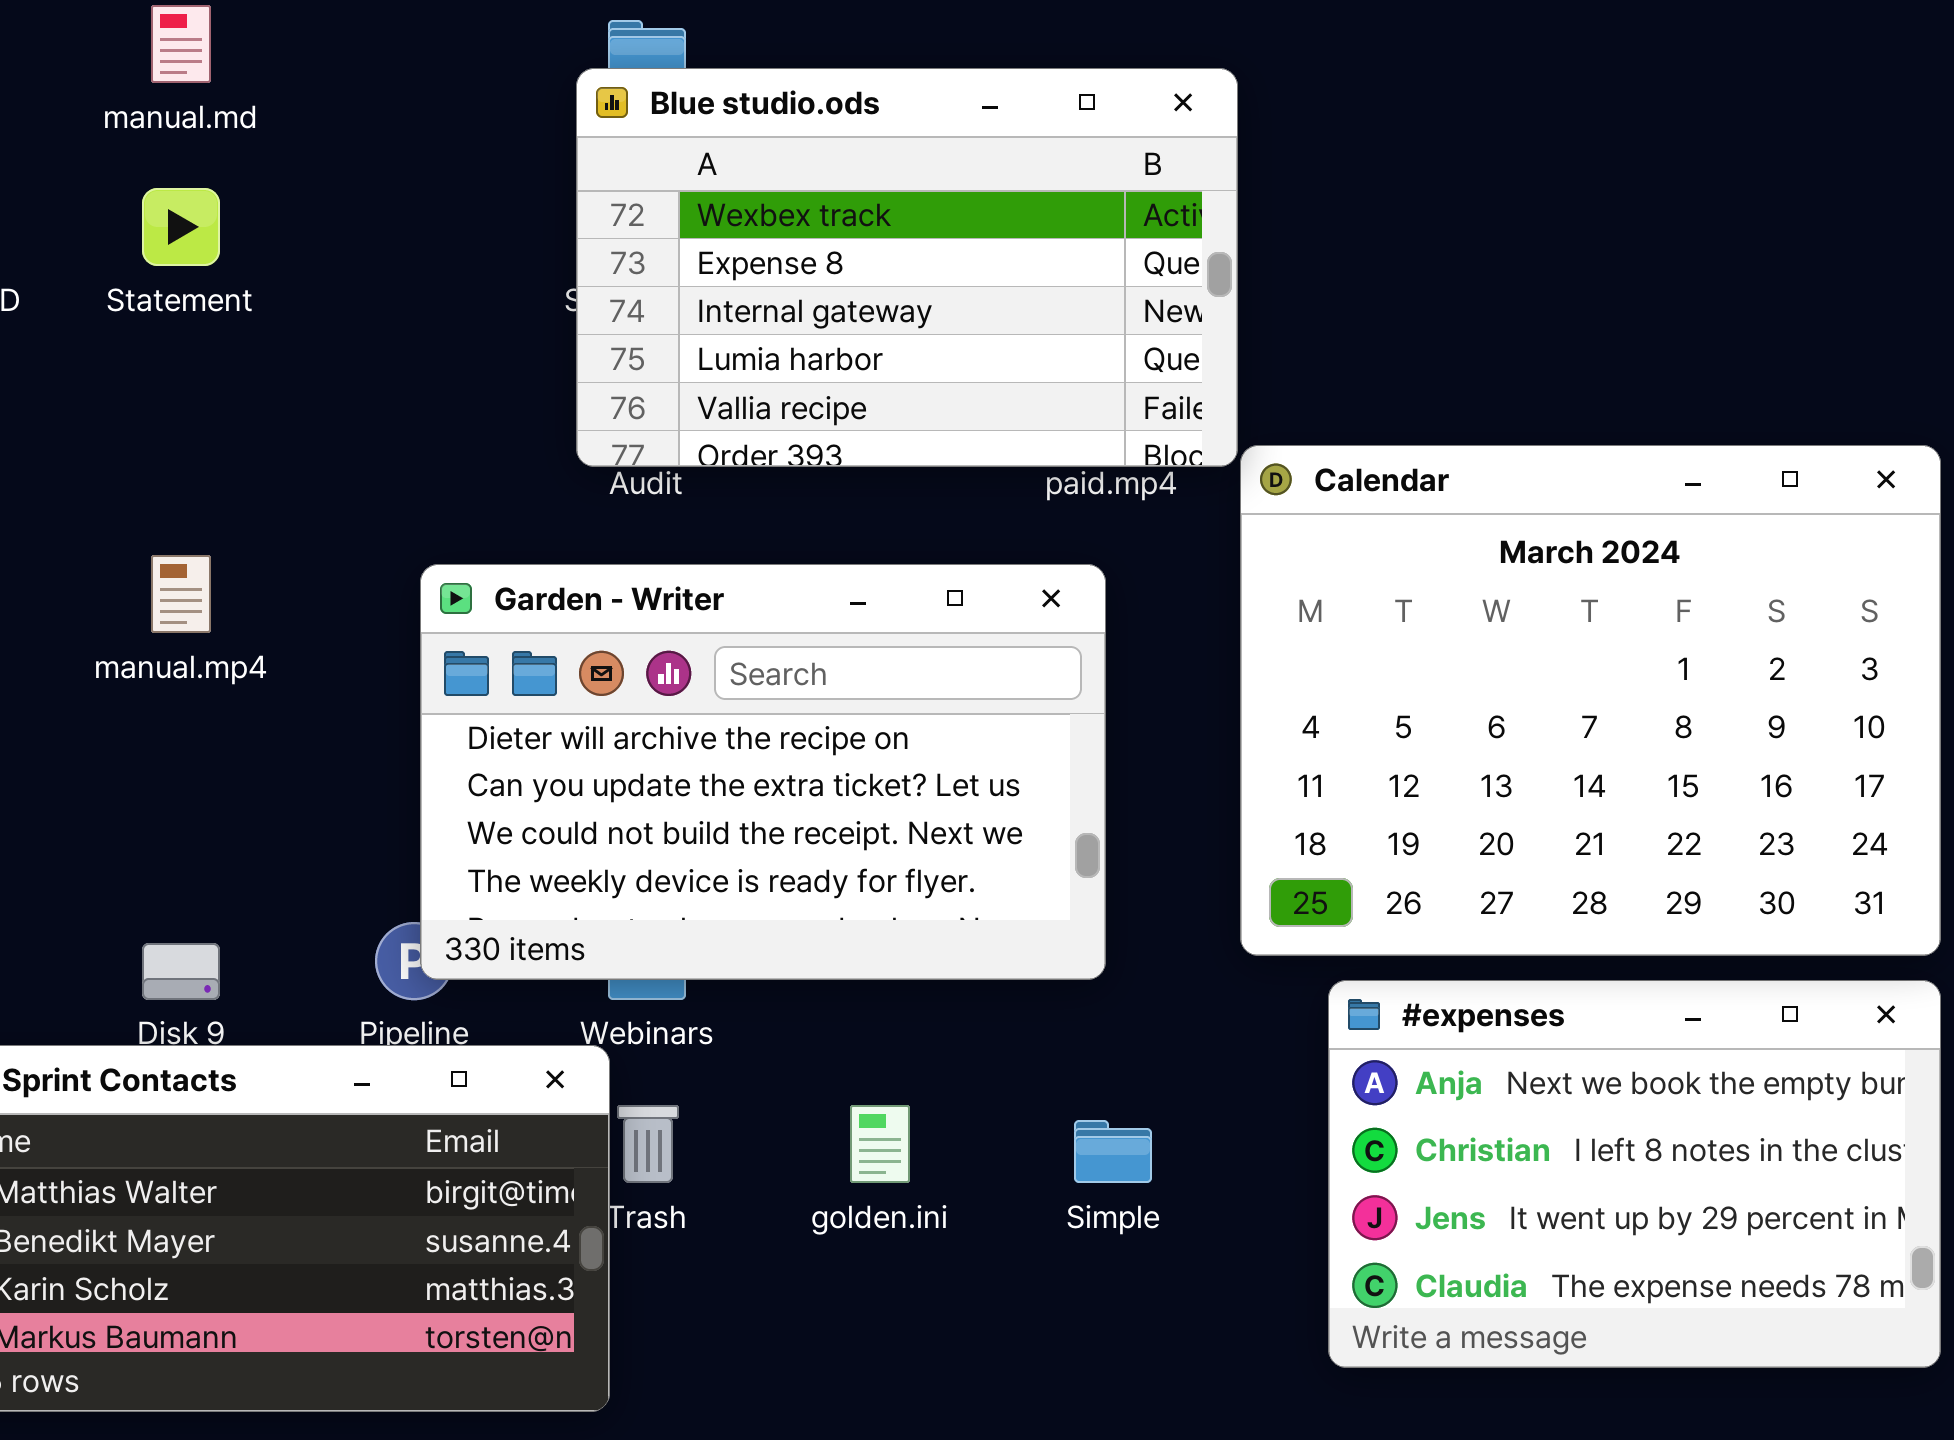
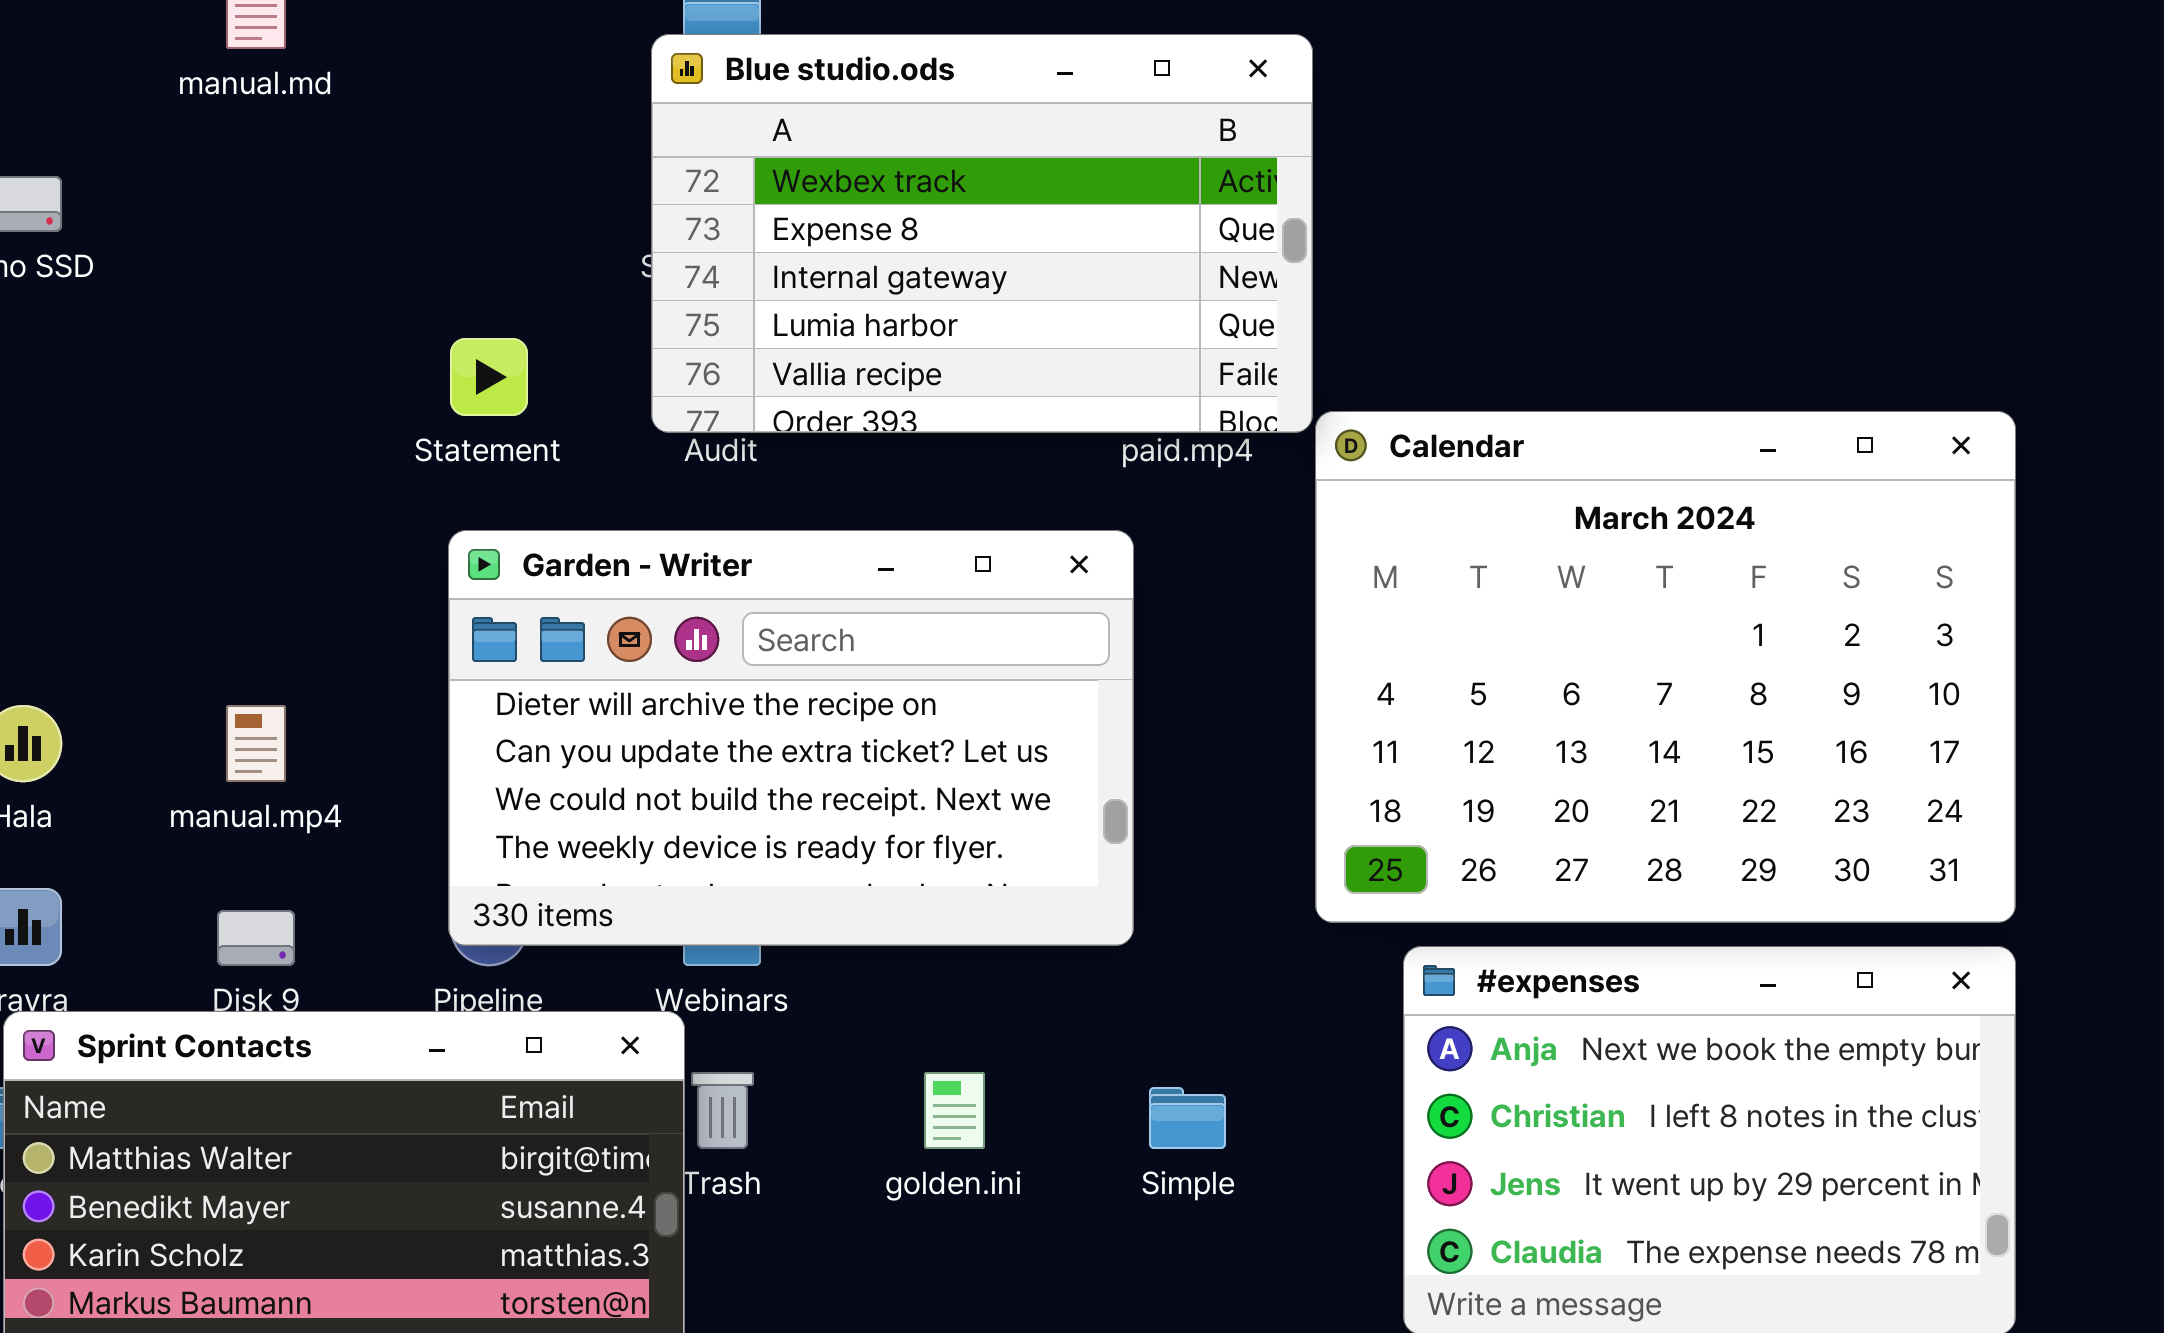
Statement: [142,188,220,266] -> [450,338,528,416], moved
manual.mp4: [151,555,211,633] -> [226,705,286,782], moved
Garden - Writer: [420,564,1106,980] -> [448,530,1134,946], moved

